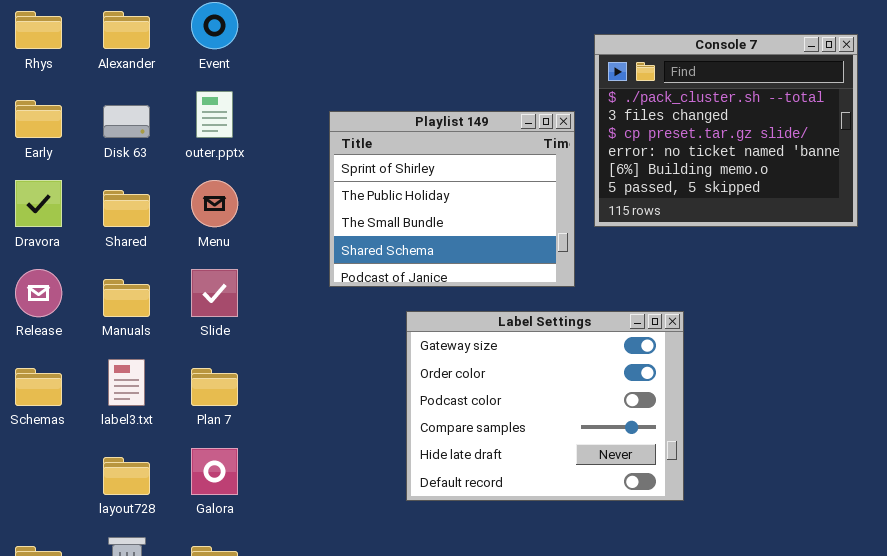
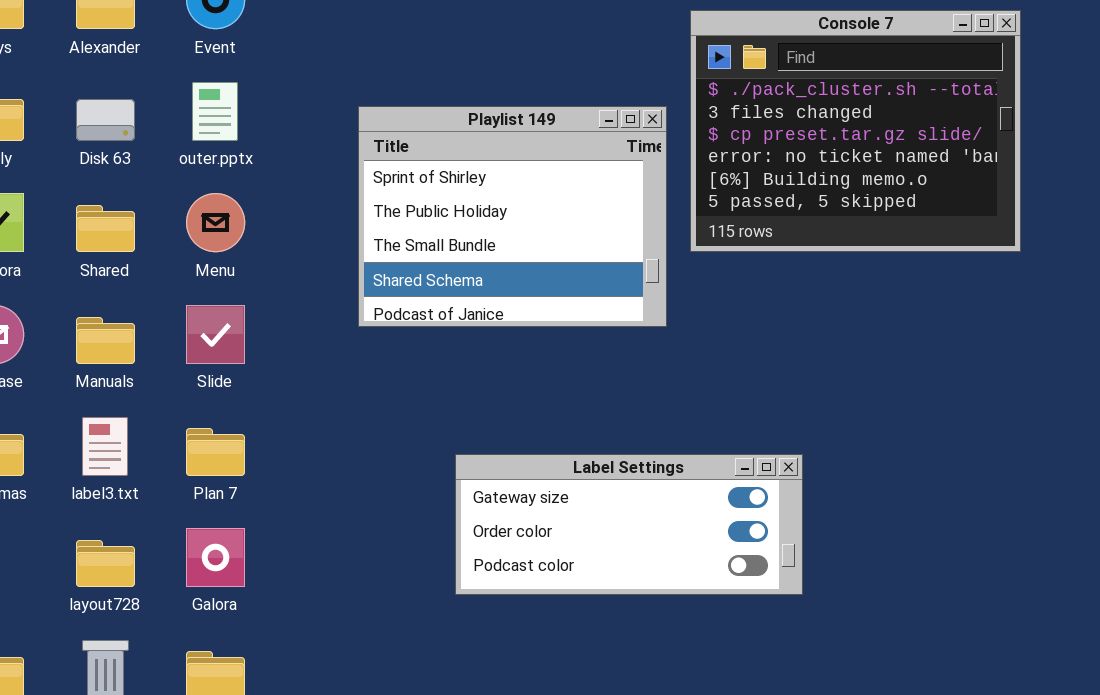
Label Settings: [406,311,684,501] -> [455,454,803,595], resized

